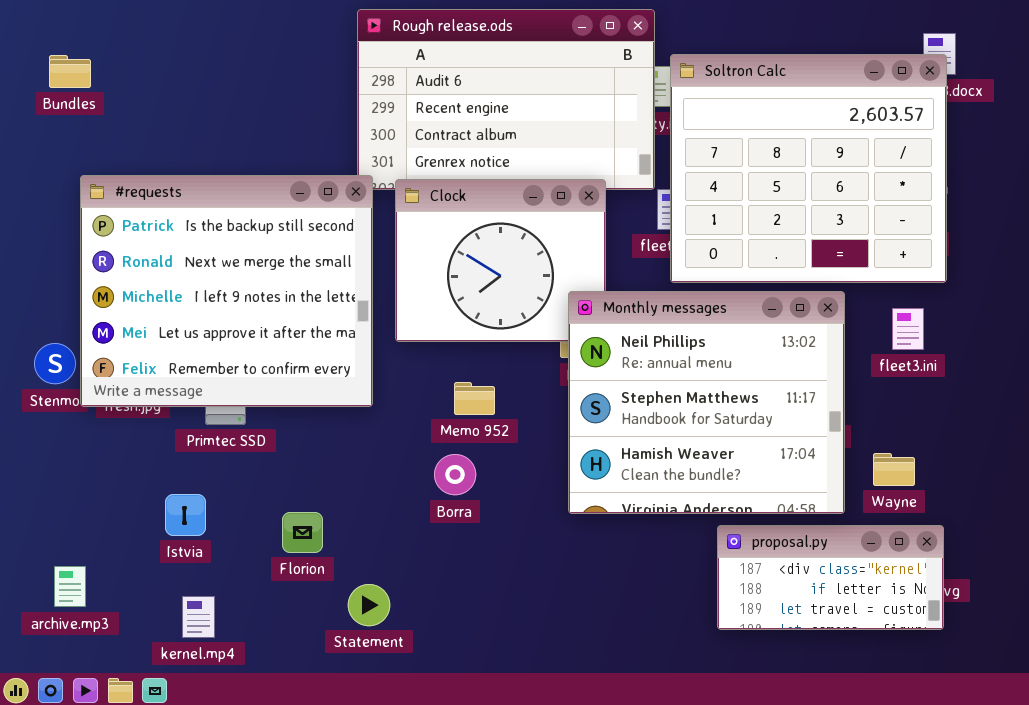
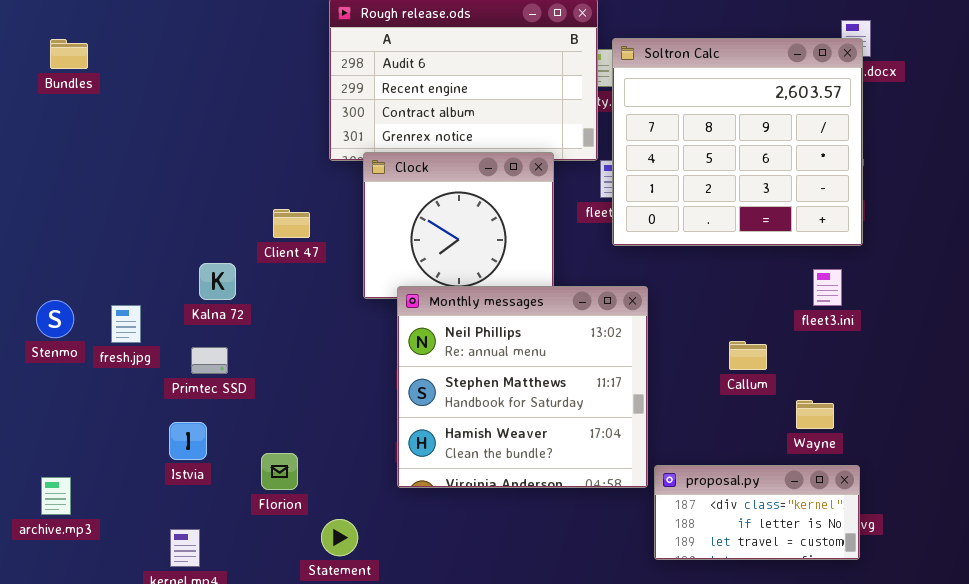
#requests: [80,175,373,407] -> none, closed
Monthly messages: [568,291,845,514] -> [397,286,648,488], moved
Istvia: [165,494,206,536] -> [169,422,207,460], moved
archive.mp3: [54,566,86,607] -> [41,477,71,515], moved

